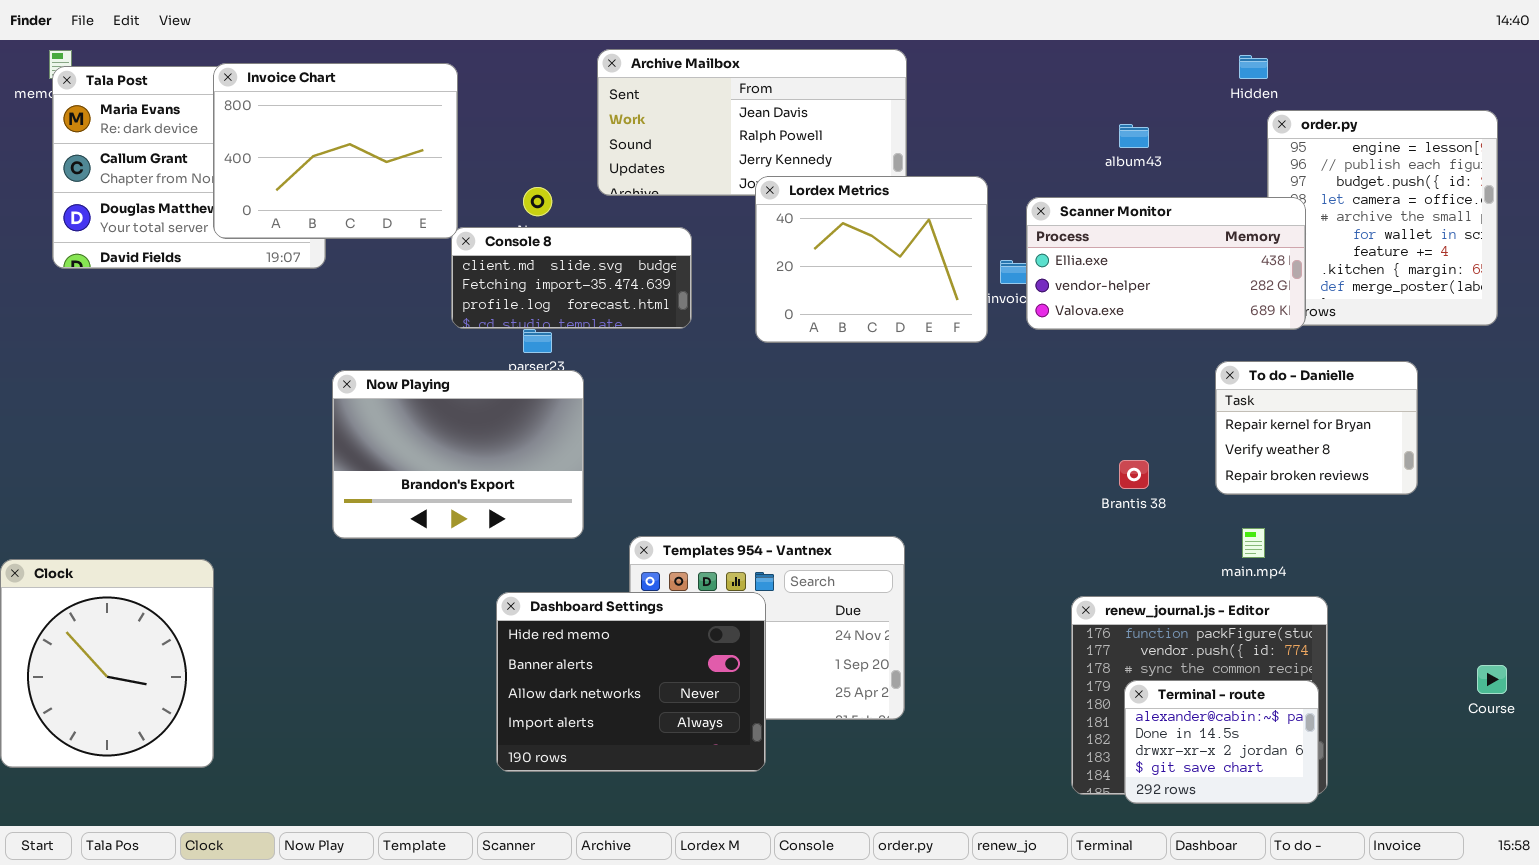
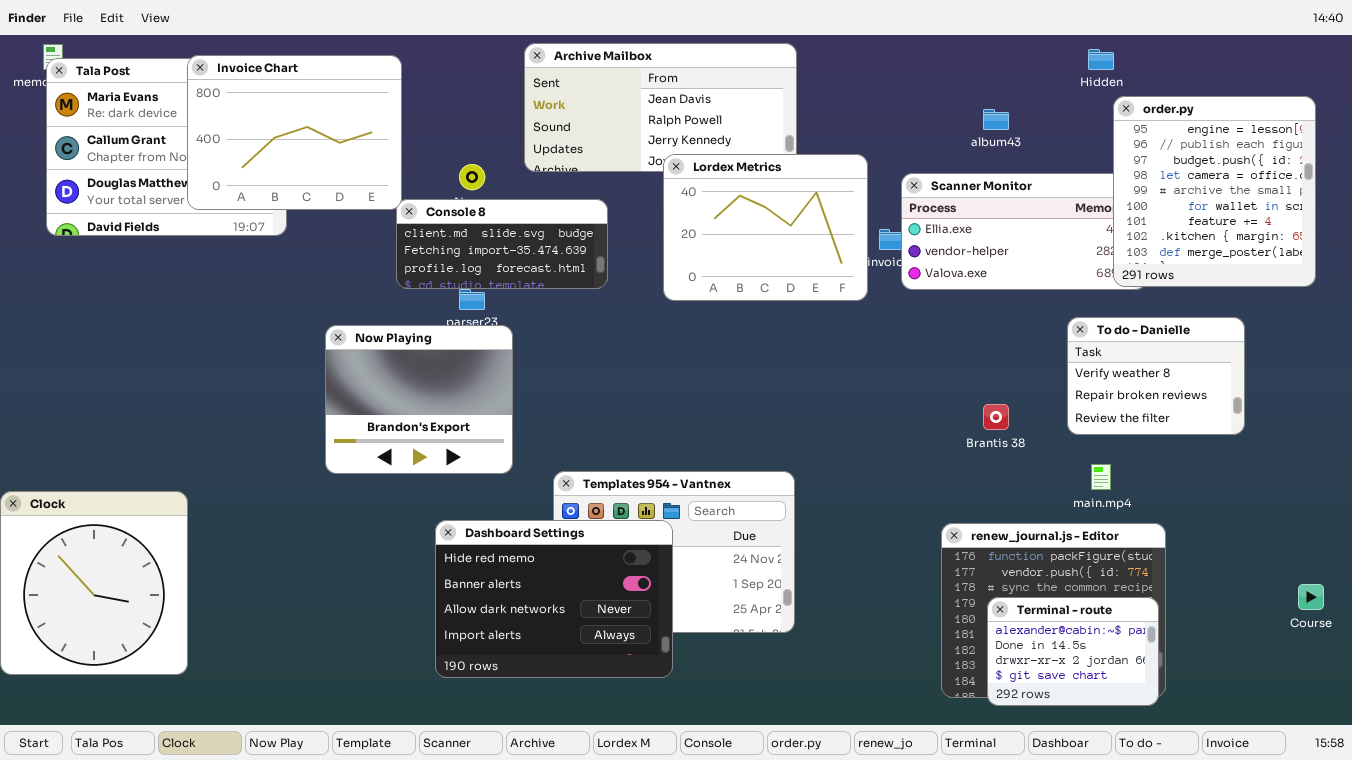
order.py: [1267,110,1498,326] -> [1113,96,1316,287], raised
To do - Danielle: [1215,361,1418,495] -> [1067,317,1245,435], scrolled down 1 row
Now Playing: [332,370,584,539] -> [325,325,513,474], resized

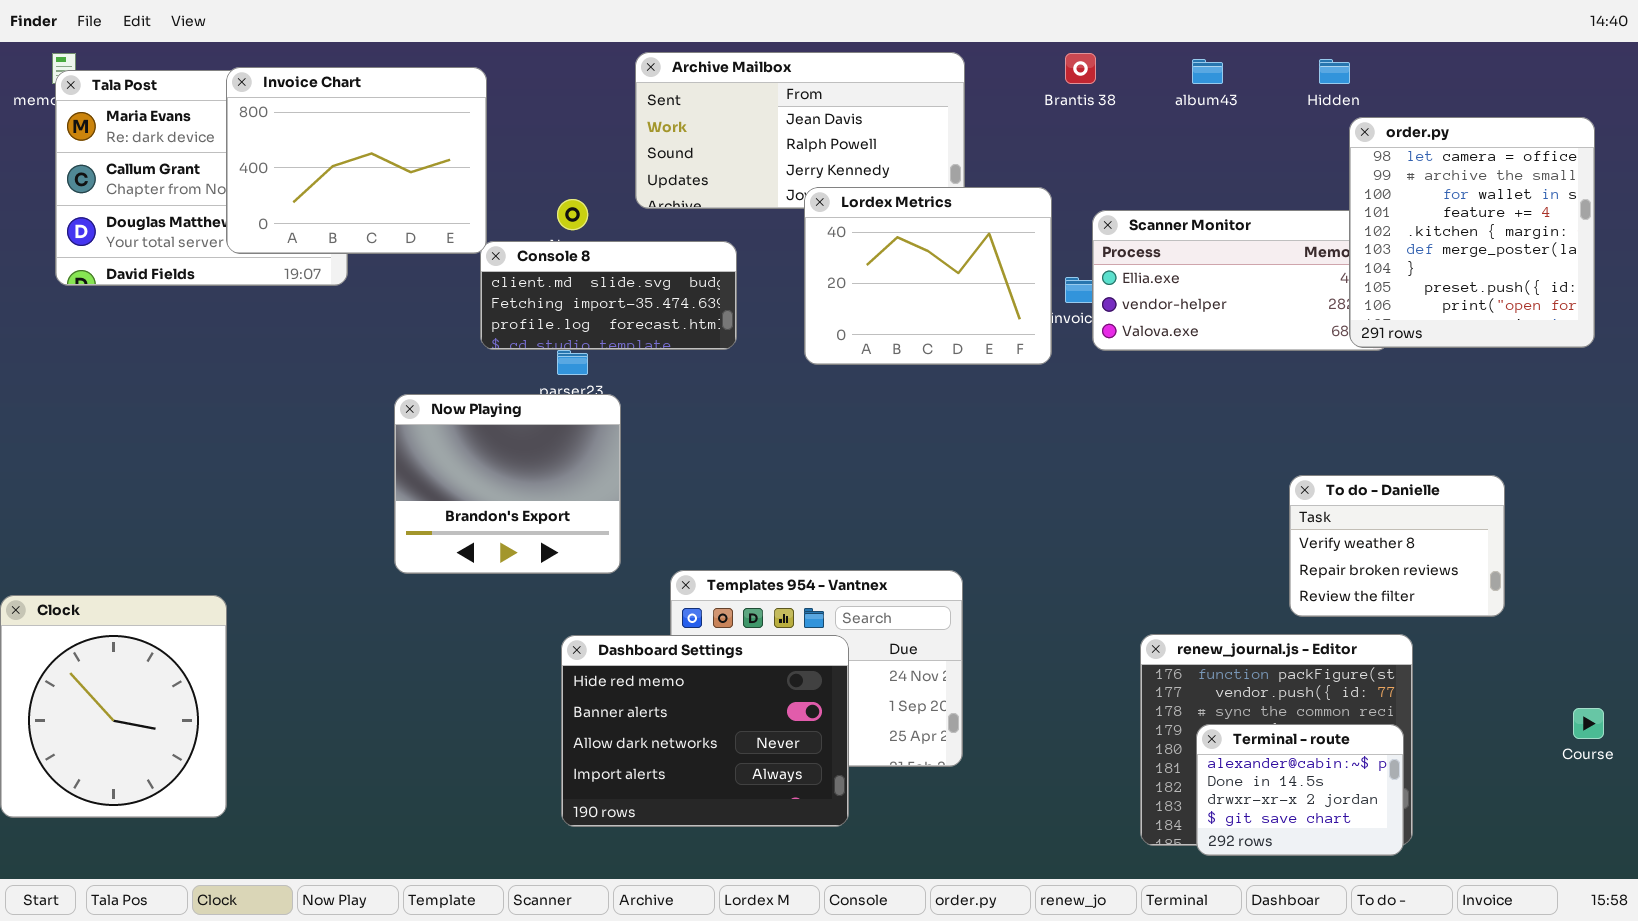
order.py: [1113,96,1316,287] -> [1349,117,1595,348], scrolled down 3 rows
album43: [983,109,1009,130] -> [1192,59,1223,84], moved
To do - Danielle: [1067,317,1245,435] -> [1289,475,1505,617], moved
Brantis 38: [983,404,1009,430] -> [1065,53,1096,84], moved
Dashboard Settings: [435,520,673,678] -> [561,635,849,827], moved

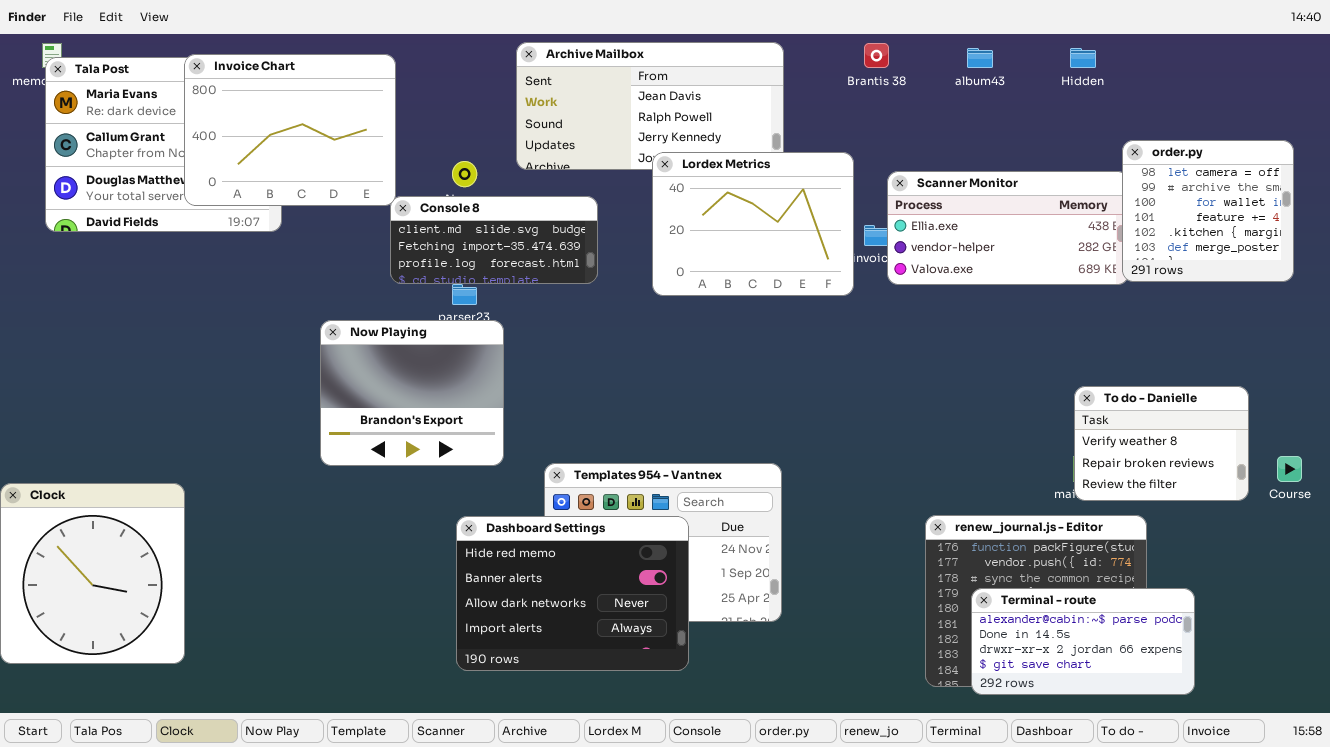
order.py: [1349,117,1595,348] -> [1122,140,1294,282], resized
To do - Danielle: [1289,475,1505,617] -> [1074,386,1249,501], moved
Course: [1573,708,1604,739] -> [1277,456,1302,482], moved
Terminal - route: [1196,724,1404,856] -> [971,588,1195,695], resized

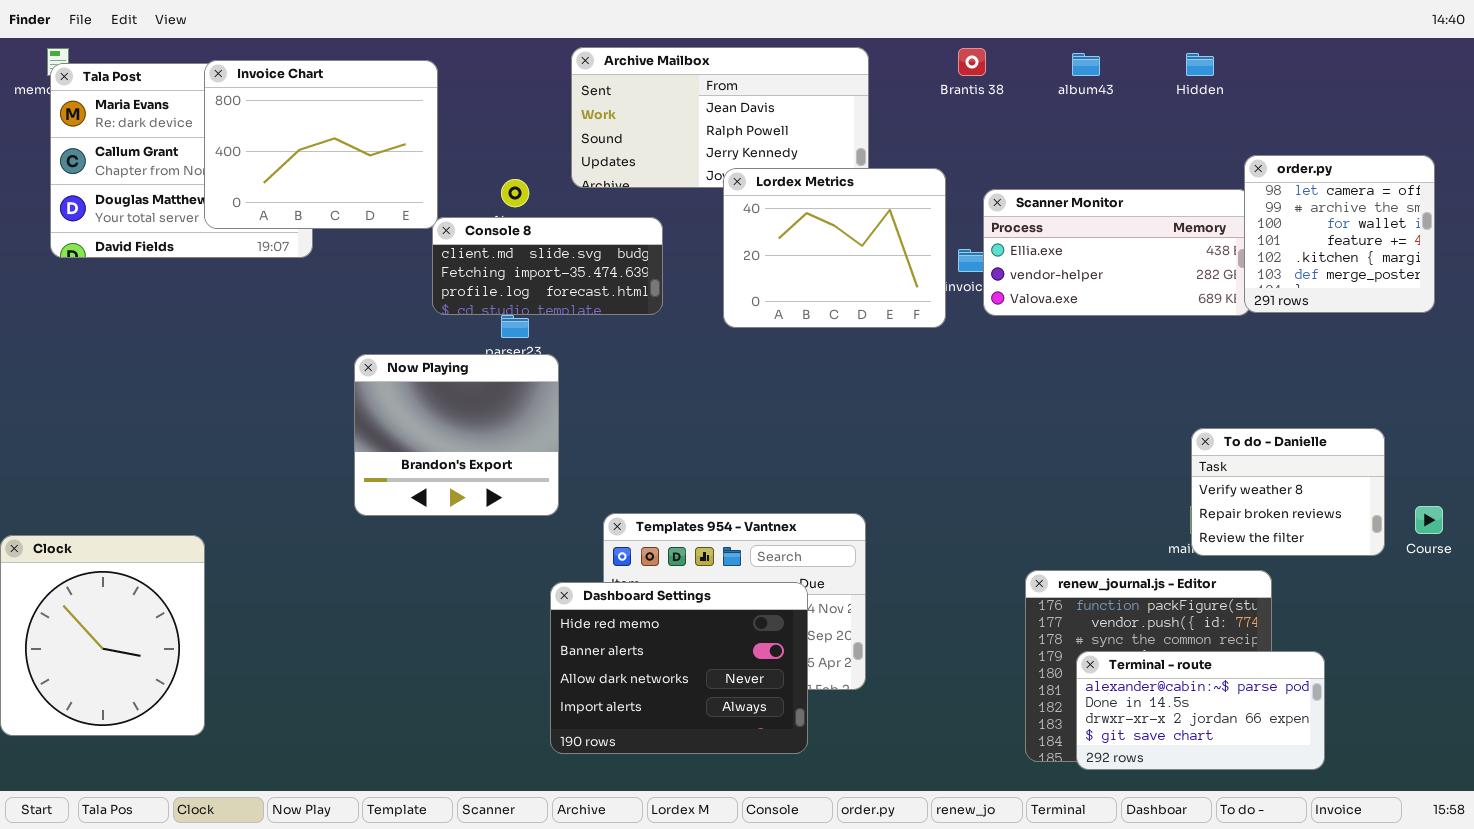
Dashboard Settings: [456,516,689,671] -> [550,582,808,754], moved

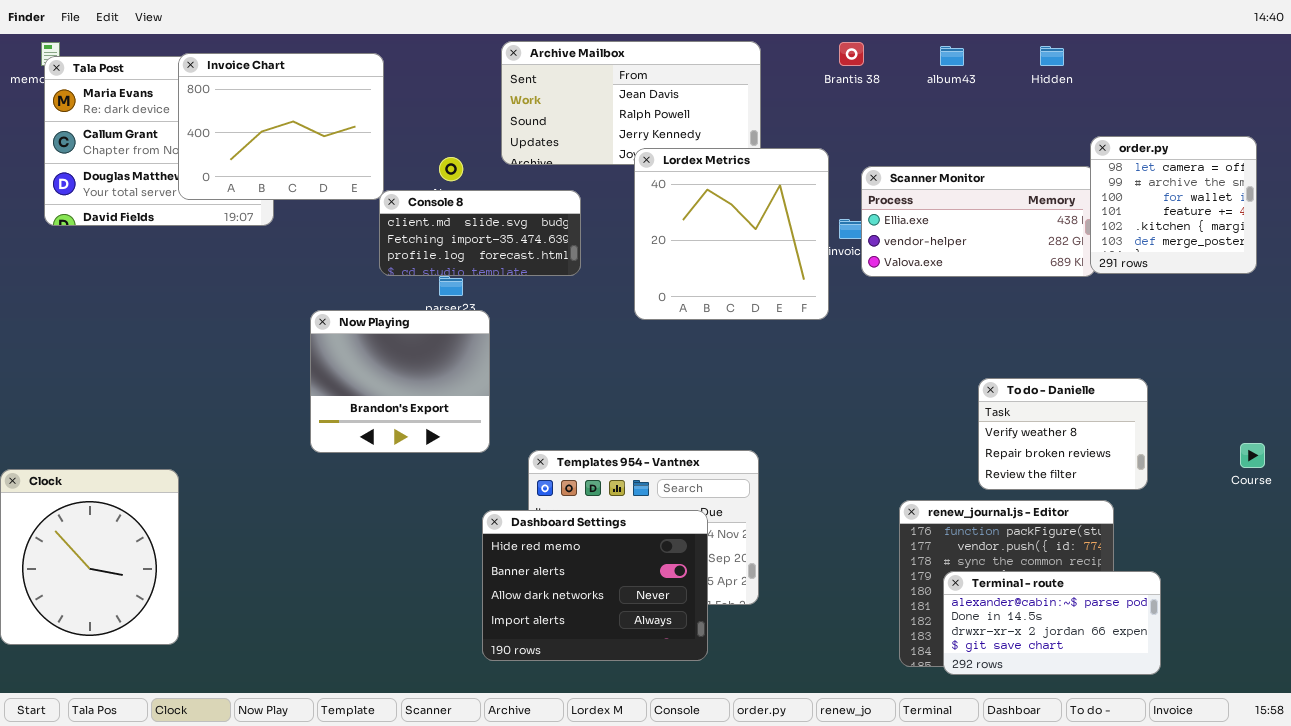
Lordex Metrics: [723,168,946,328] -> [634,148,829,320], resized
To do - Danielle: [1191,428,1385,556] -> [978,378,1148,490], moved

